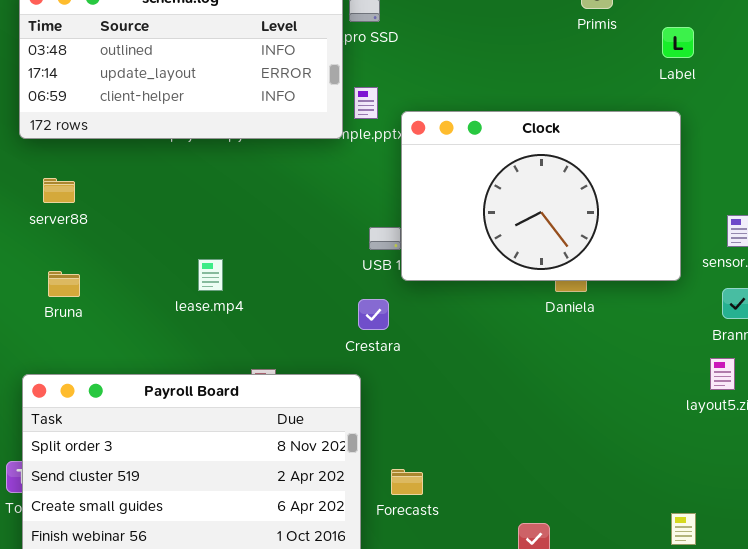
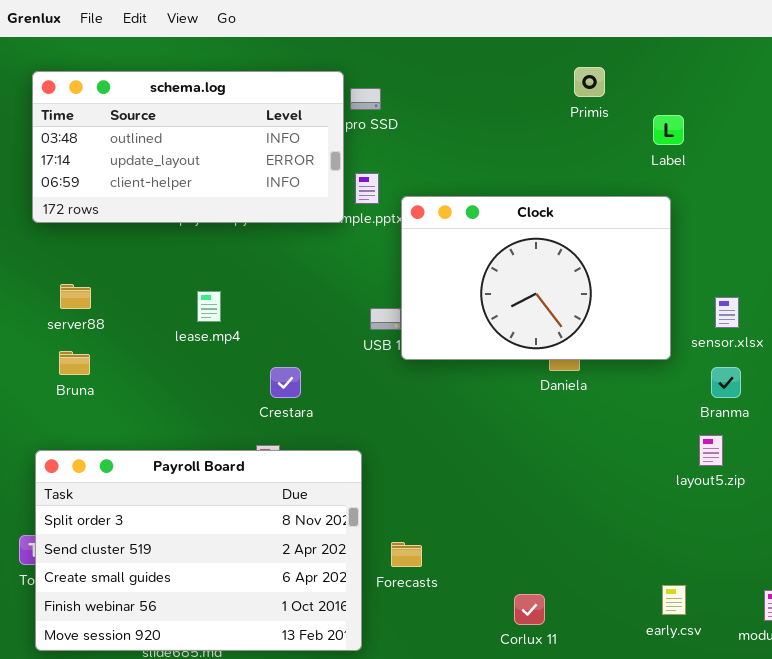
server88: [43,178,75,203] -> [60,284,91,309], moved
lease.mp4: [198,259,223,291] -> [197,291,221,322], moved
Crestara: [358,299,389,330] -> [270,367,301,398], moved

